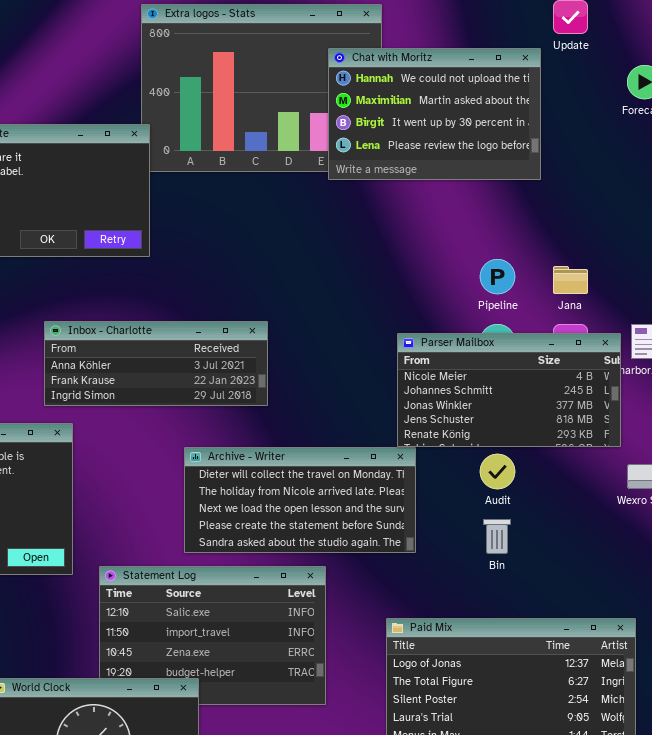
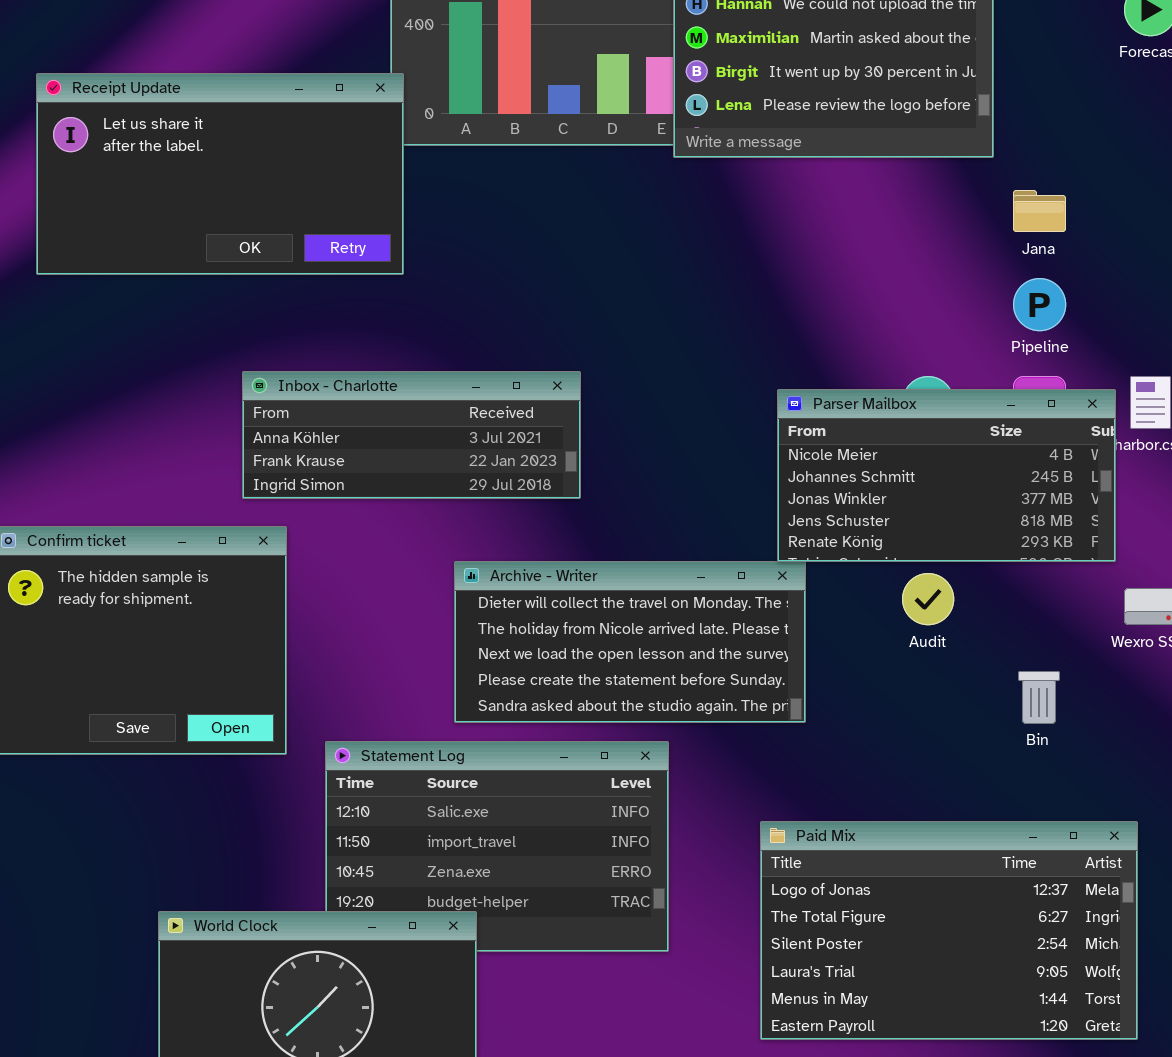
Pipeline: [480,259,515,294] -> [1013,278,1066,331], moved
Jana: [553,266,588,294] -> [1013,190,1066,232], moved
Bin: [483,519,511,554] -> [1018,671,1060,724], moved

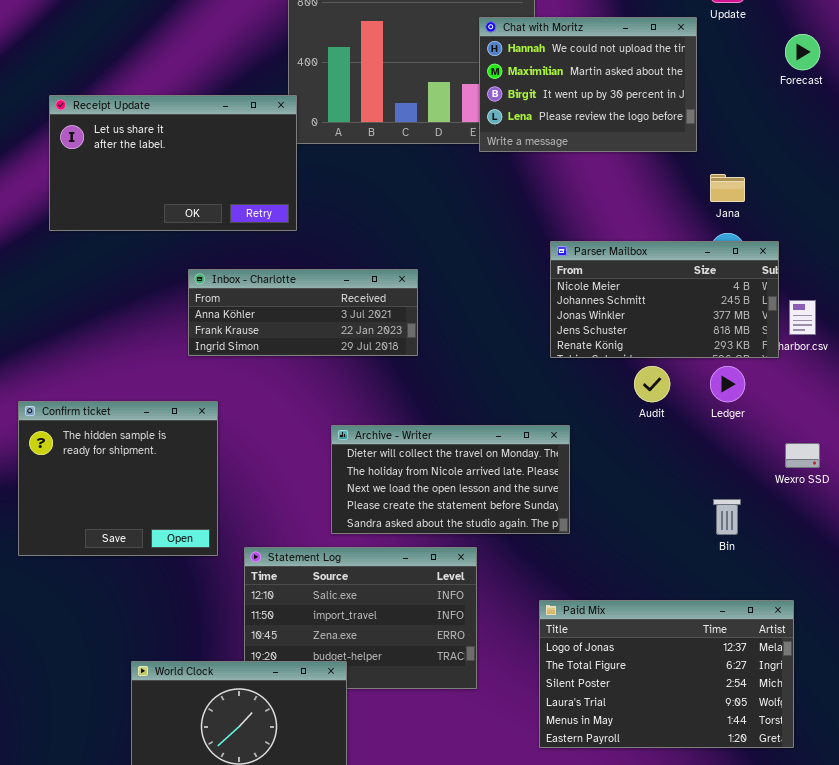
Inbox - Charlotte: [242,371,581,499] -> [188,269,418,356], moved
Parser Mailbox: [777,389,1116,562] -> [550,241,779,358], moved
Audit: [902,573,954,625] -> [634,366,670,402], moved

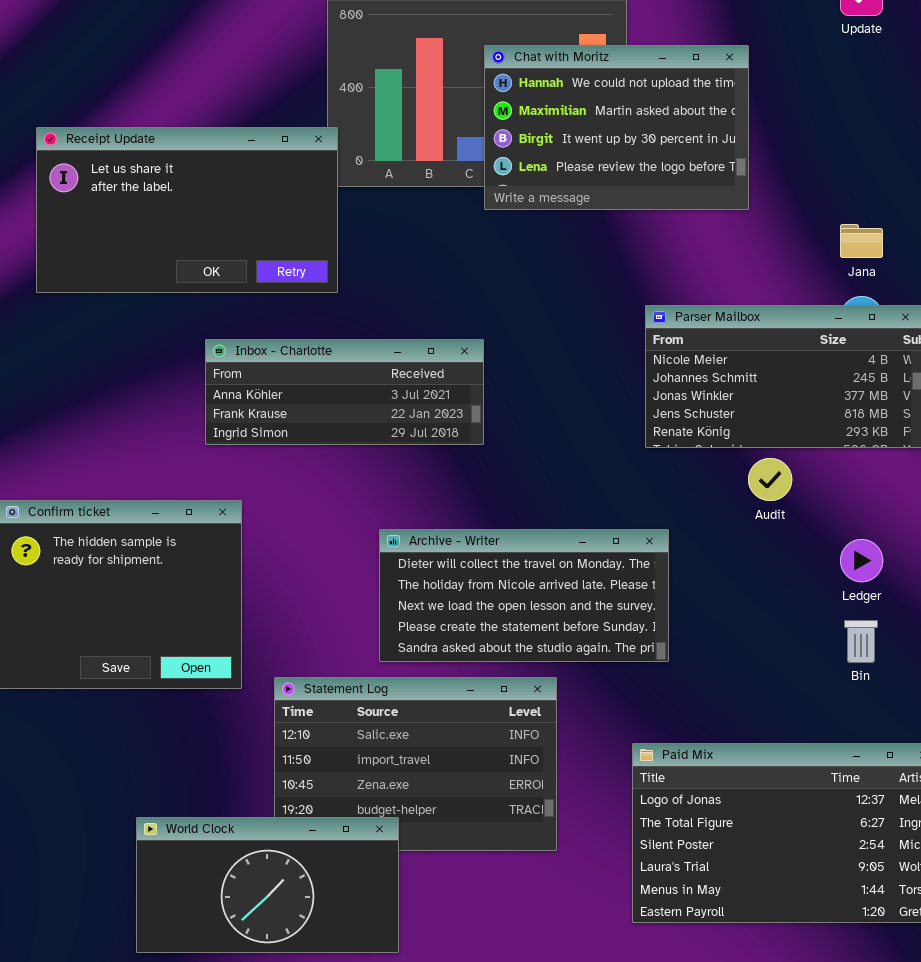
Chat with Moritz: [479,17,697,152] -> [484,45,749,210], moved
Ledger: [710,366,745,402] -> [840,539,883,582], moved

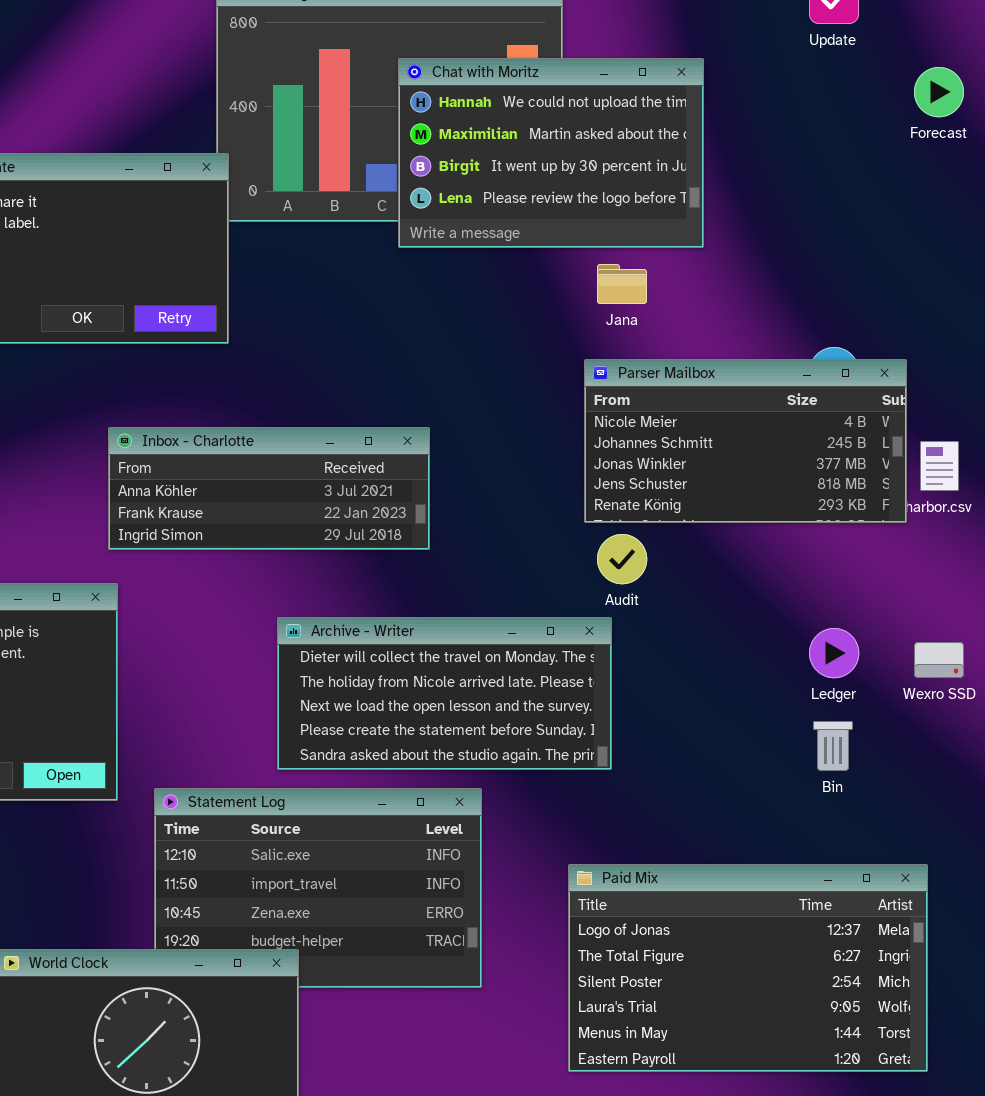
Jana: [840,224,883,258] -> [597,264,647,304], moved
Inbox - Charlotte: [205,339,484,445] -> [108,427,430,550], moved
Audit: [748,458,792,501] -> [597,534,647,584], moved

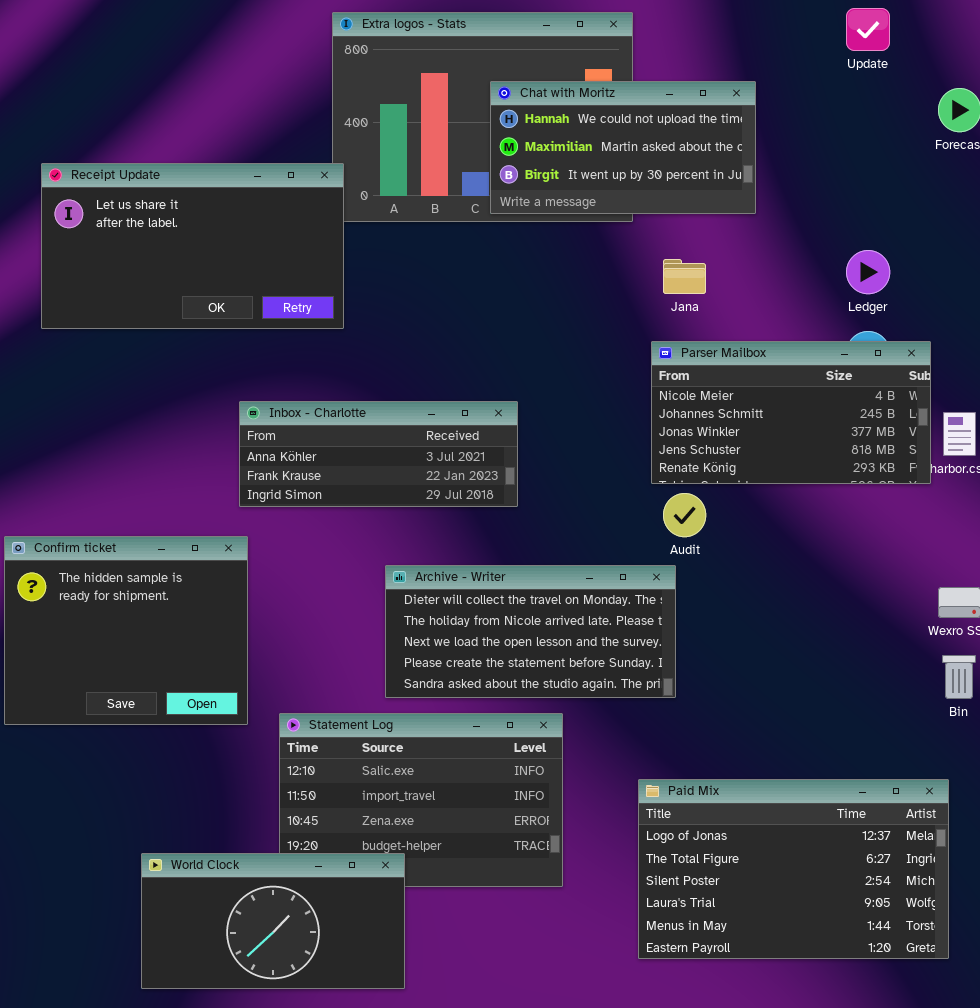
Chat with Moritz: [398,58,704,248] -> [490,81,756,214], resized
Ledger: [809,628,859,678] -> [846,250,890,294], moved
Bin: [813,721,853,771] -> [942,655,976,699], moved

